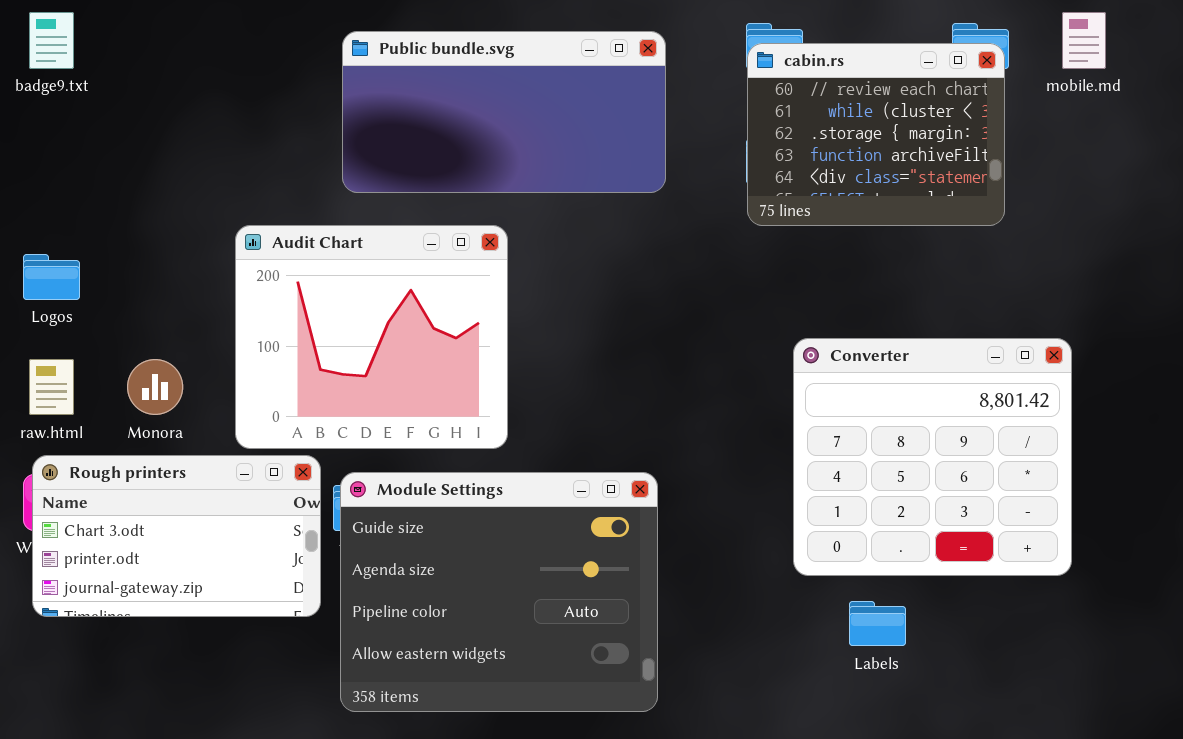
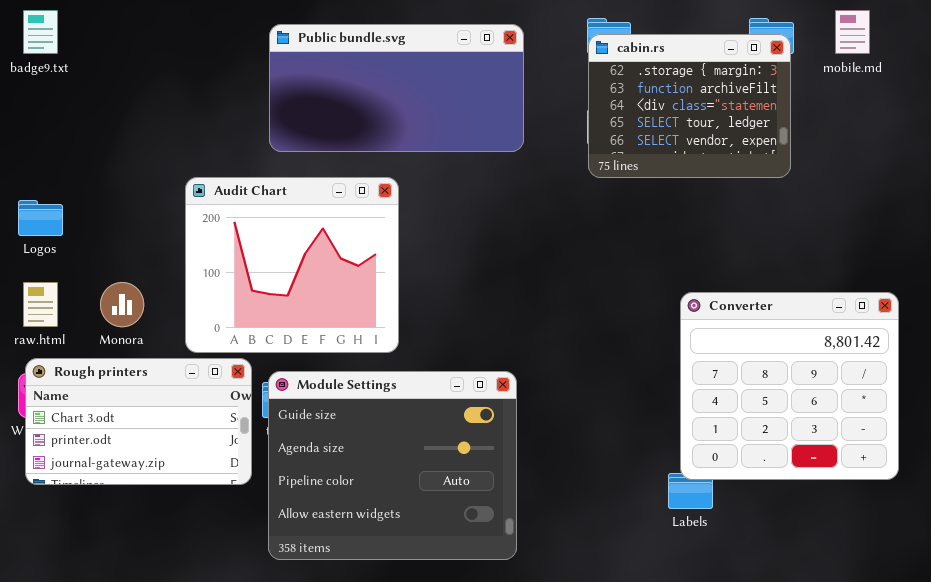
cabin.rs: [747,43,1005,226] -> [588,34,791,178], scrolled down 2 rows
Converter: [793,338,1072,576] -> [680,292,899,480], moved

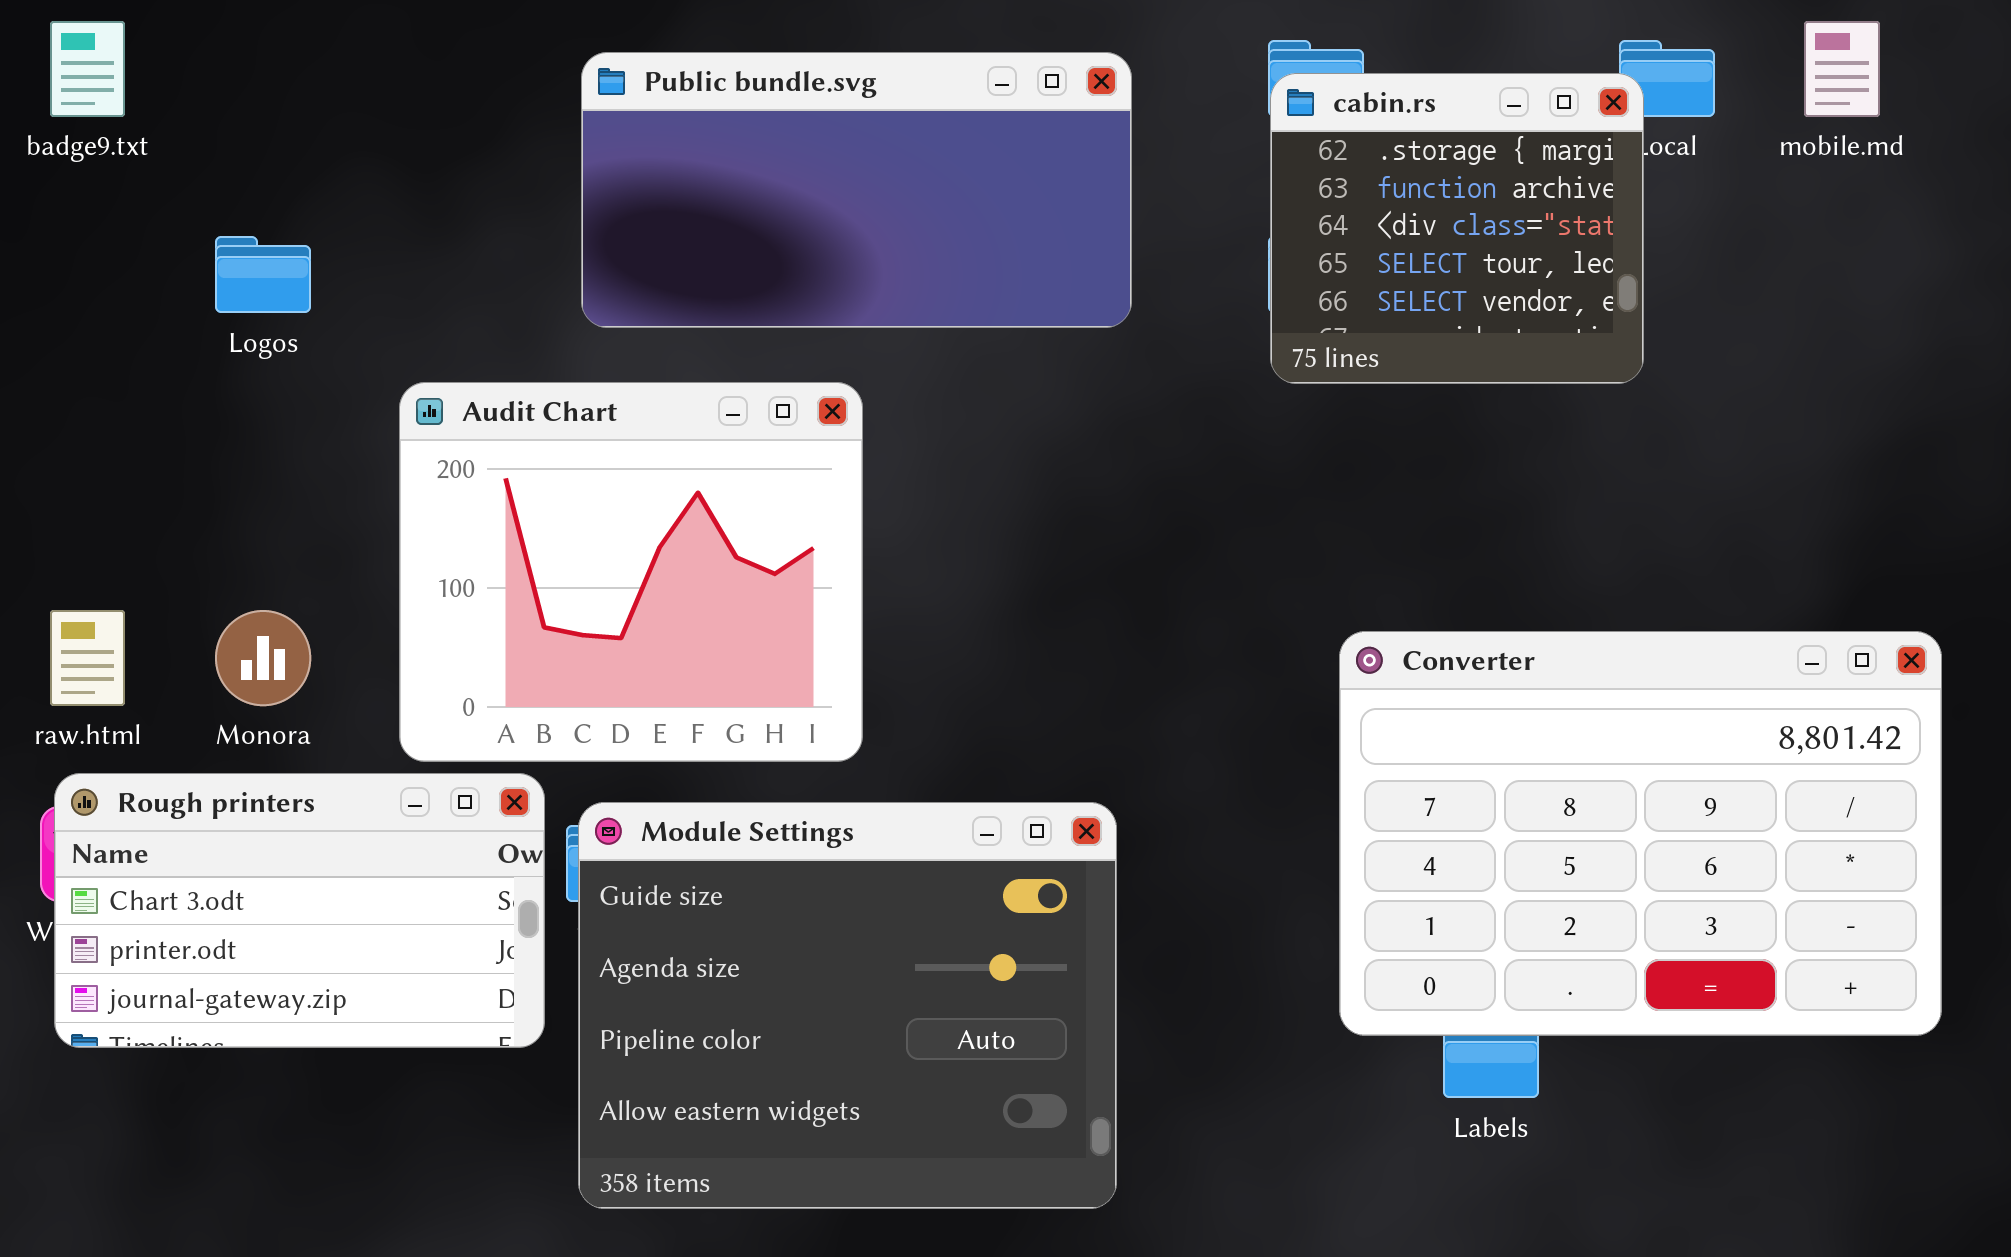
cabin.rs: [588,34,791,178] -> [1270,73,1644,384], resized
Logos: [18,200,63,236] -> [215,236,311,313], moved
Converter: [680,292,899,480] -> [1339,631,1942,1036], resized

